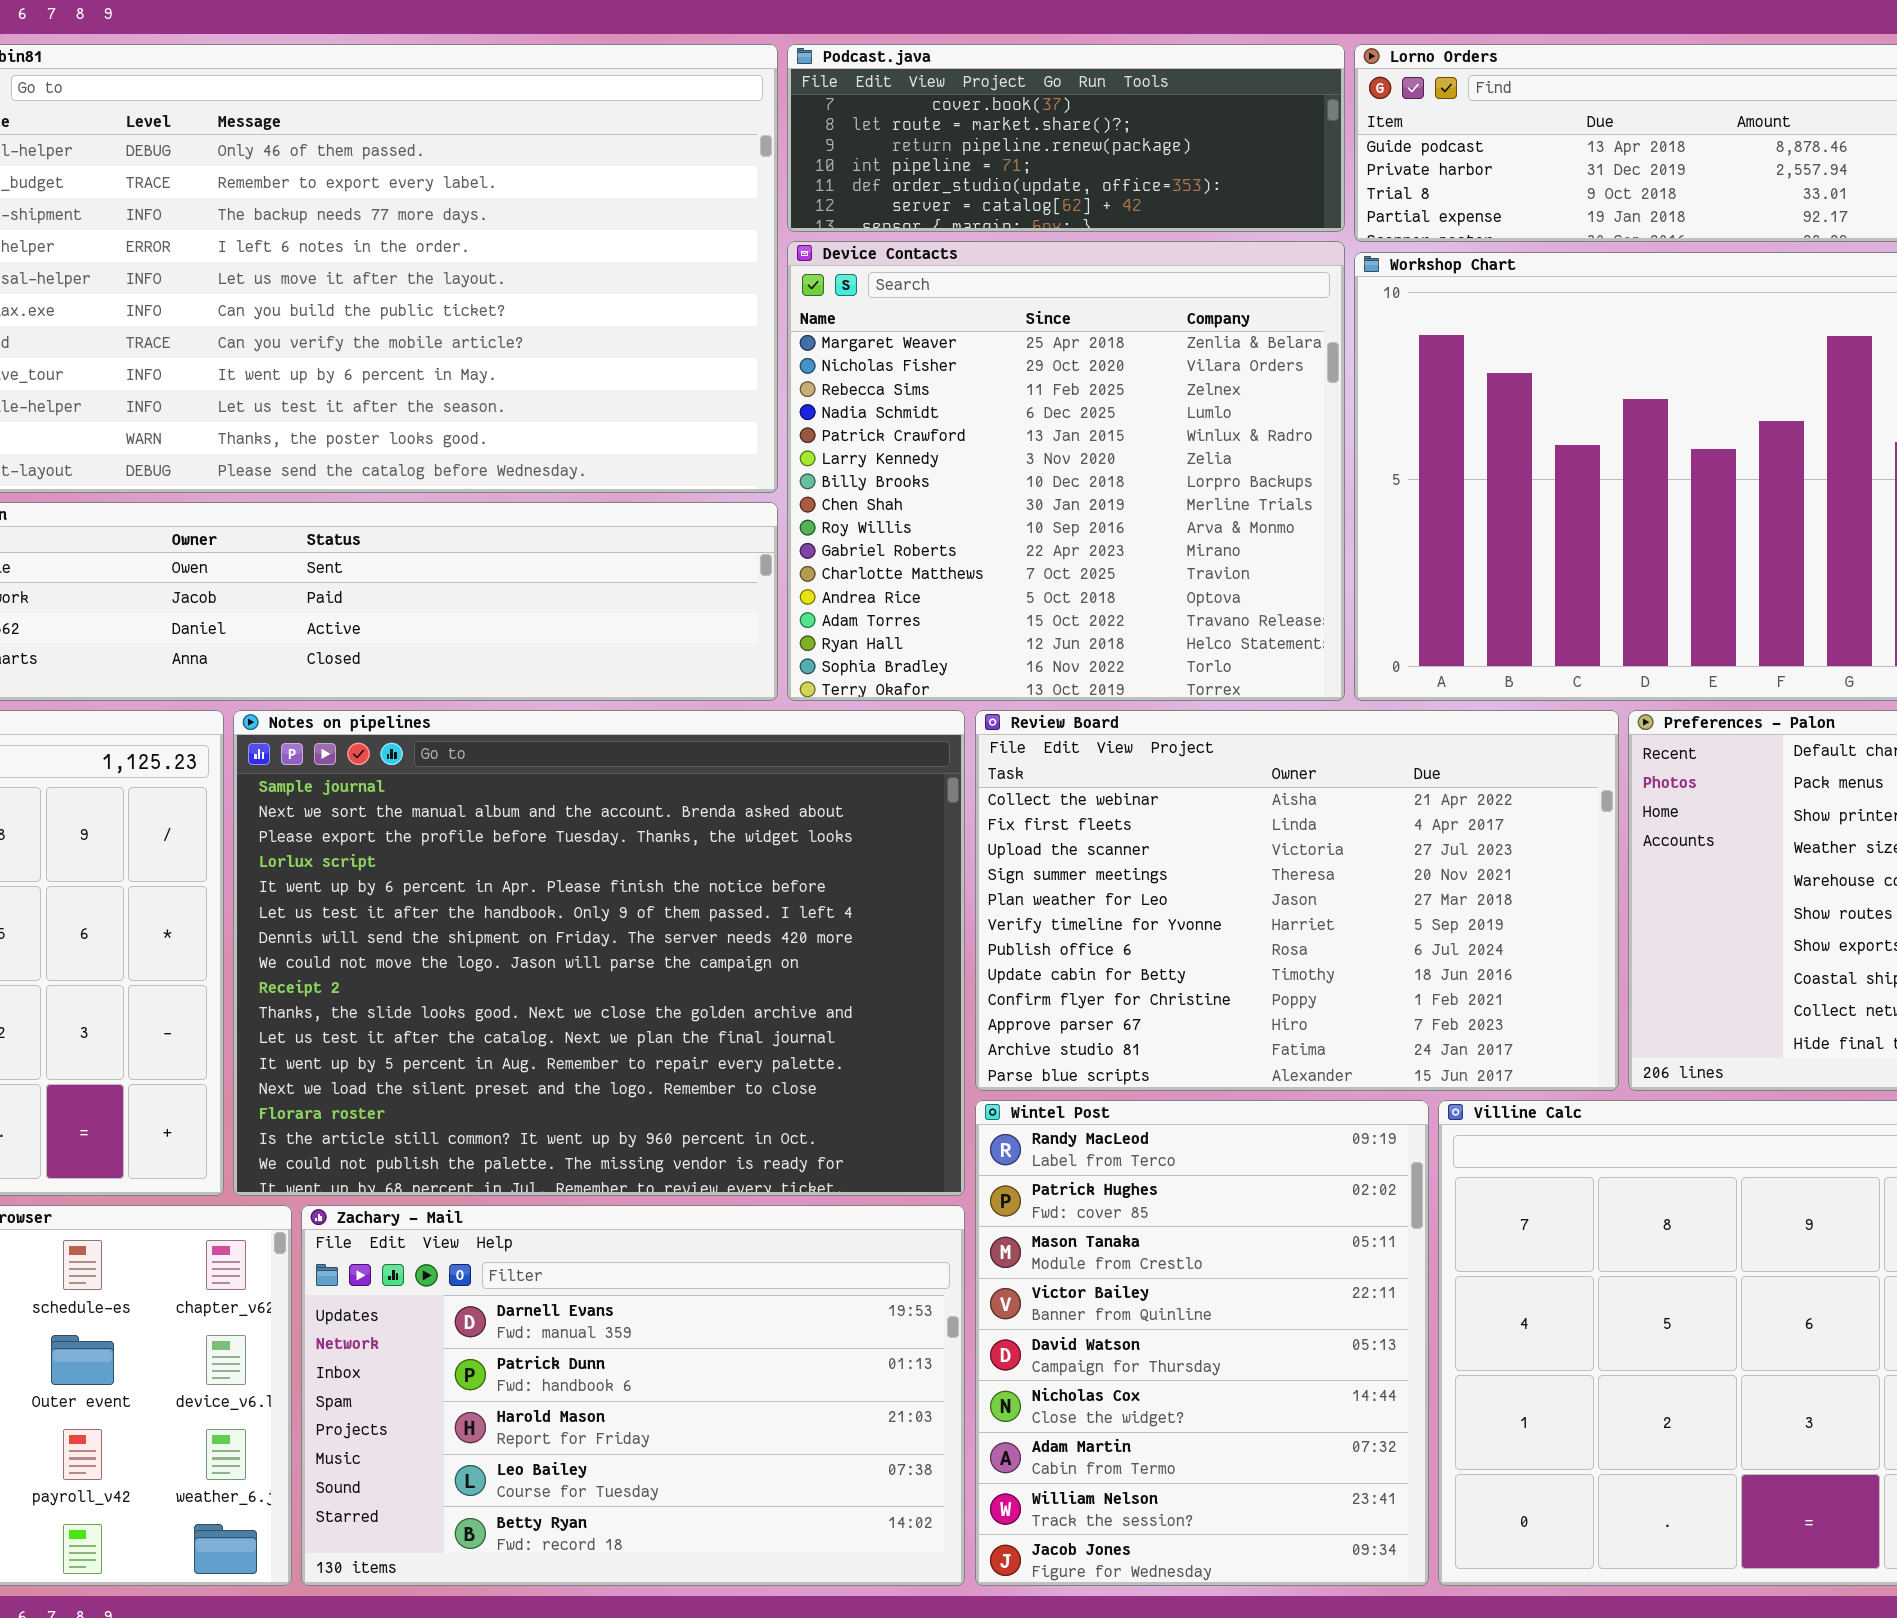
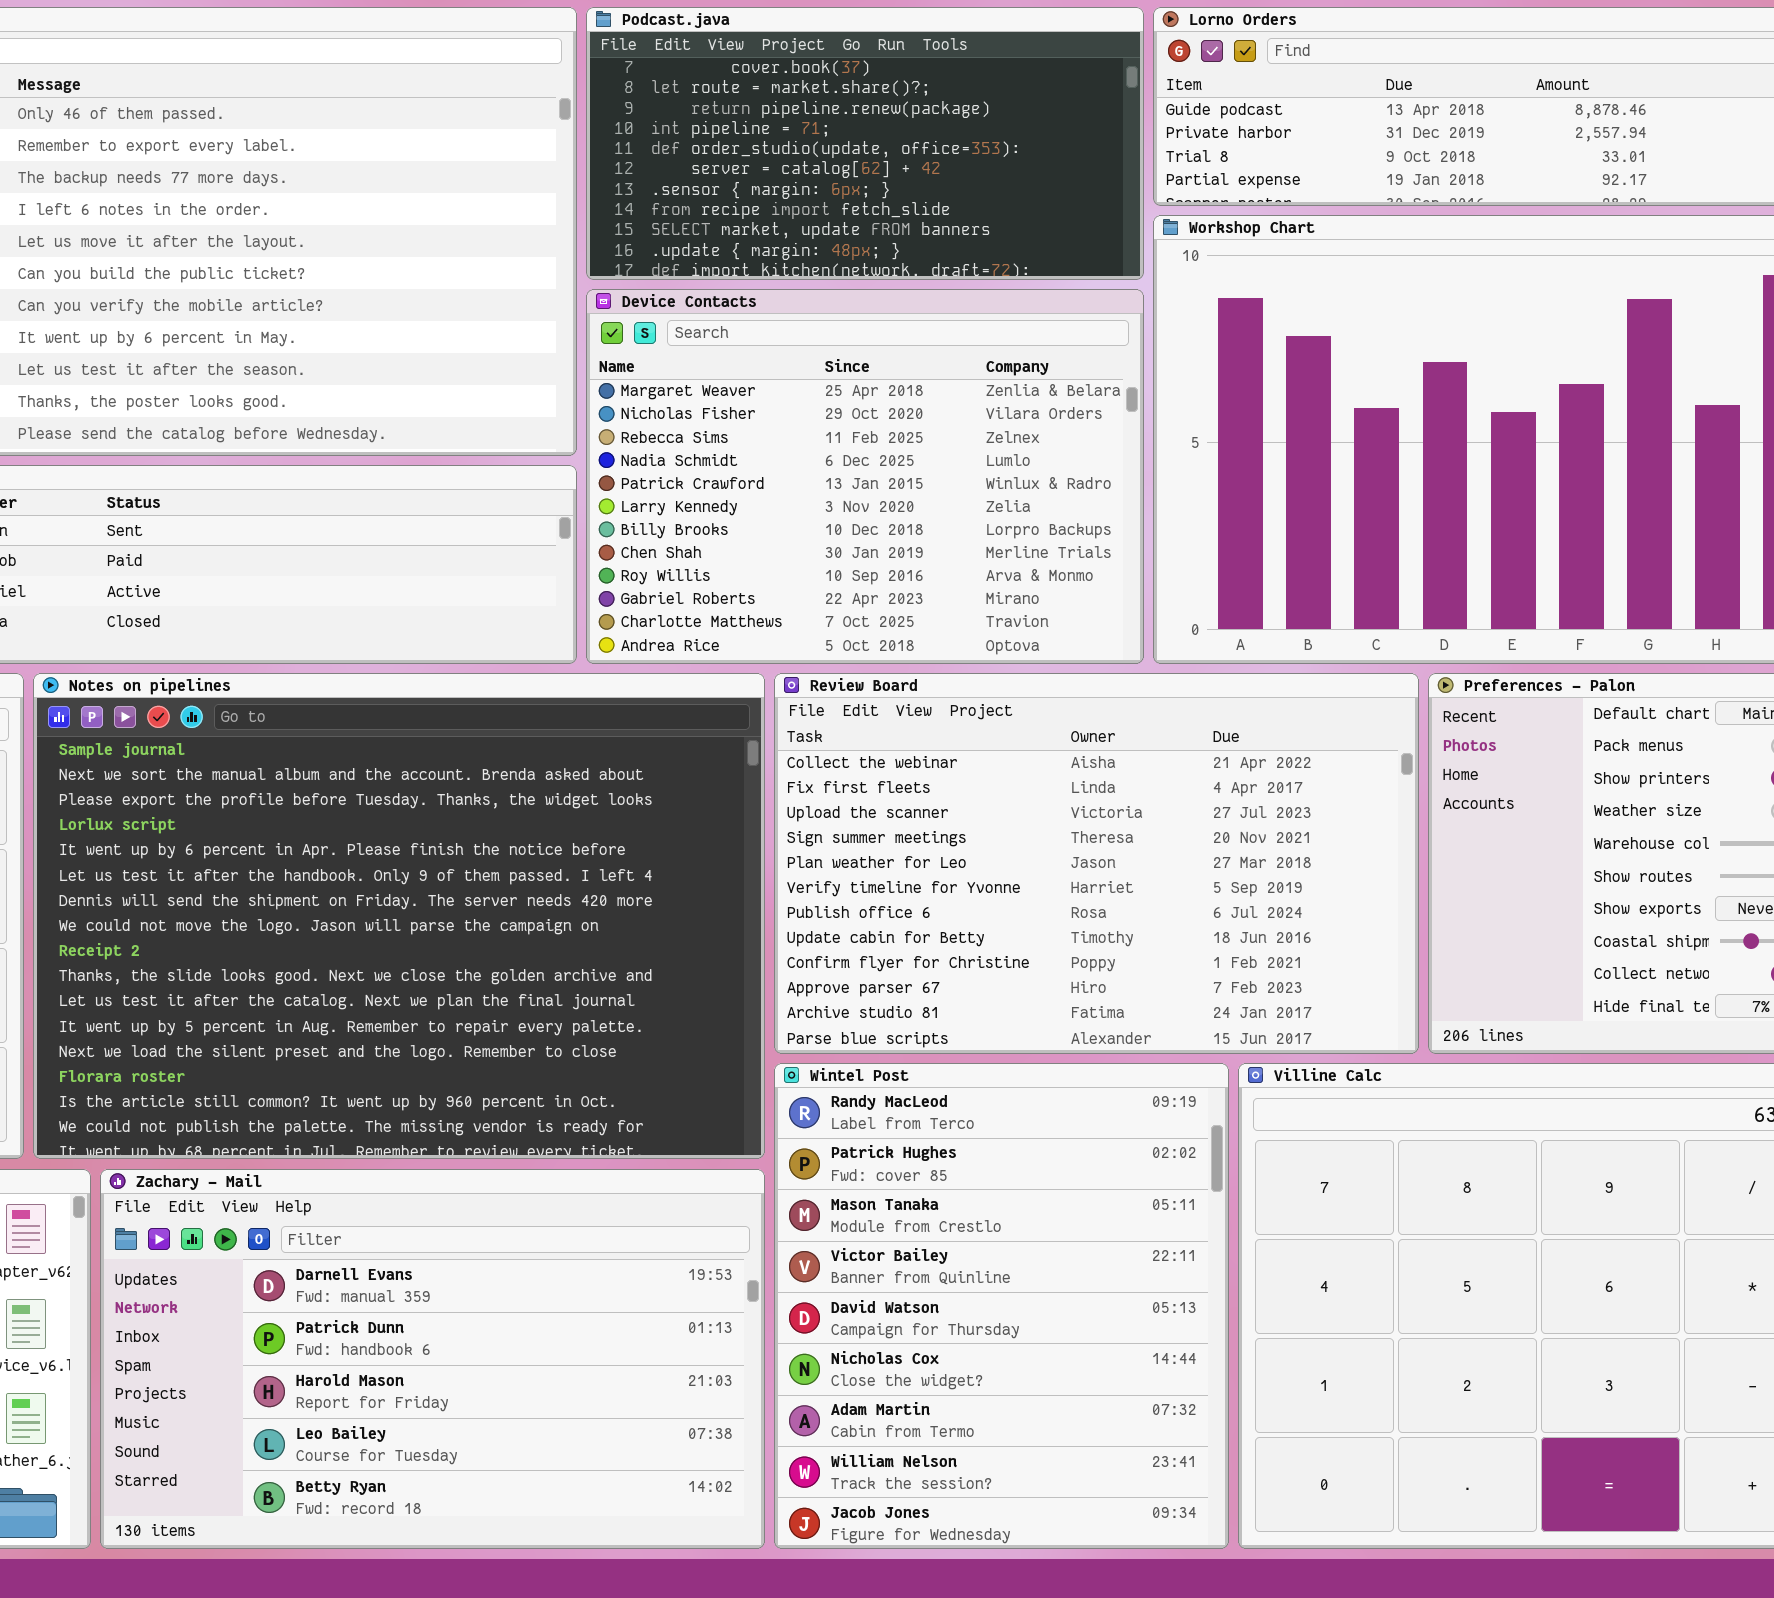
Podcast.java: [787,44,1345,232] -> [586,7,1144,280], resized
Device Contacts: [787,241,1345,701] -> [586,289,1144,664], resized

